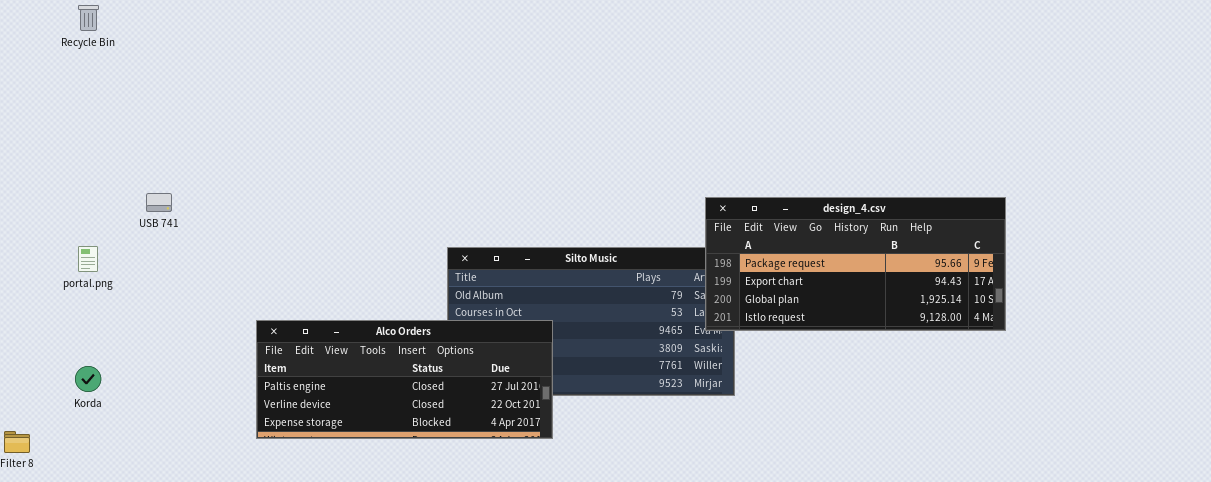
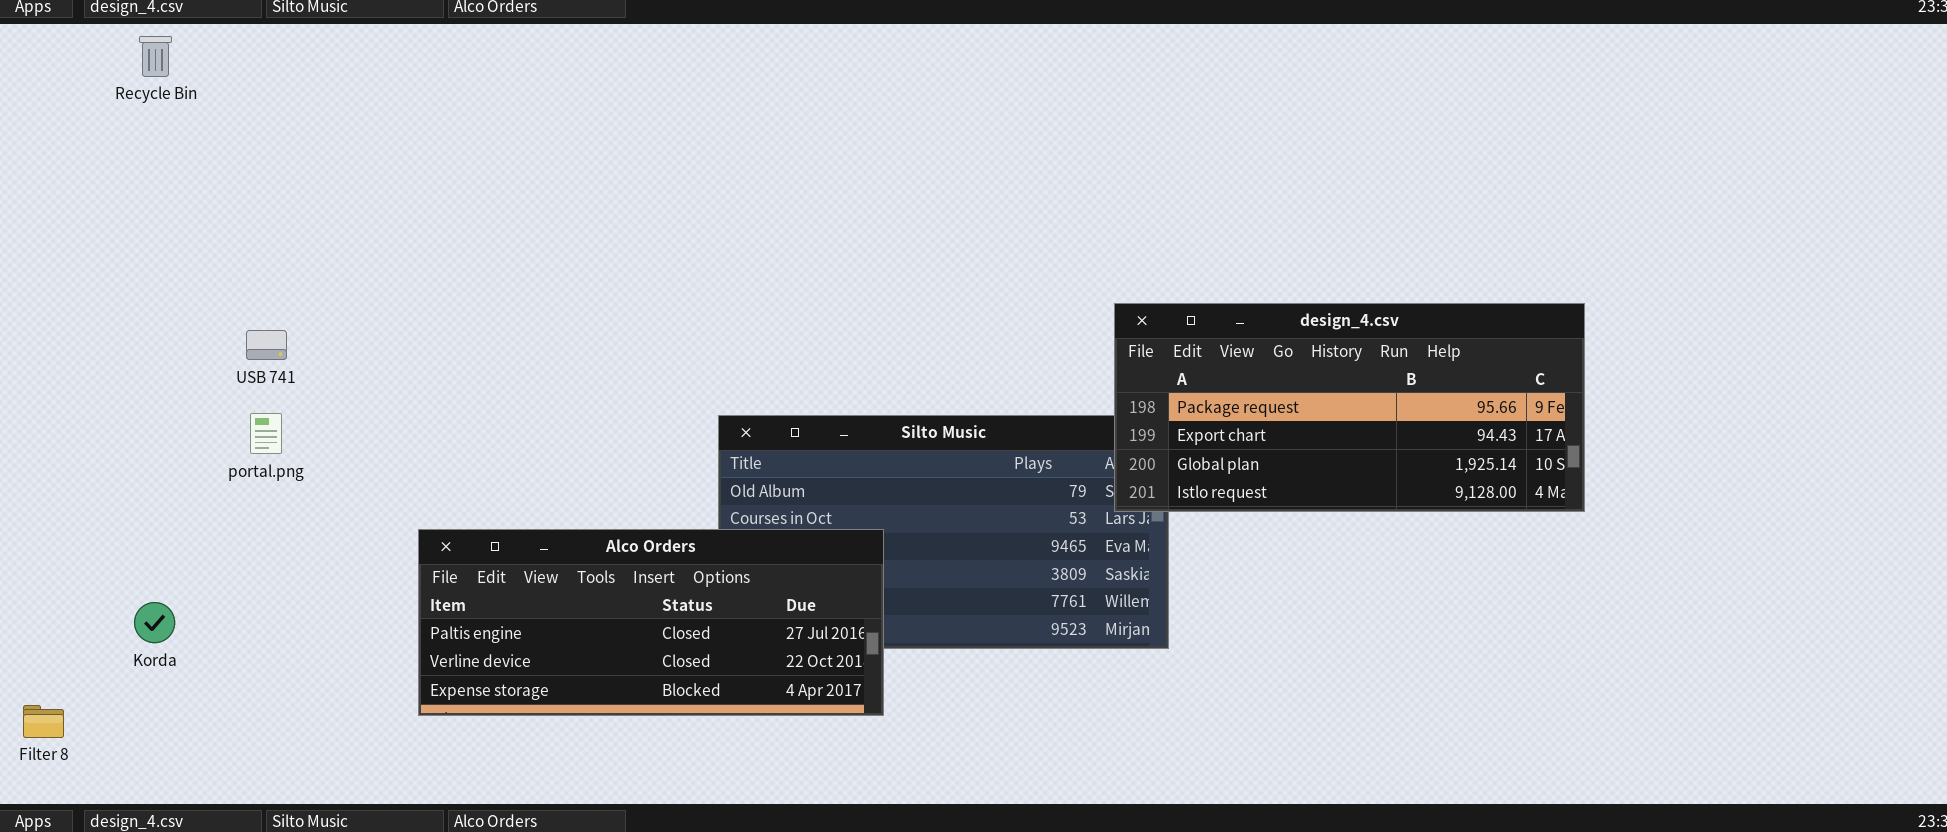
design_4.csv: [705,197,1006,331] -> [1114,303,1585,512], moved
portal.png: [78,246,98,272] -> [250,413,282,454], moved

